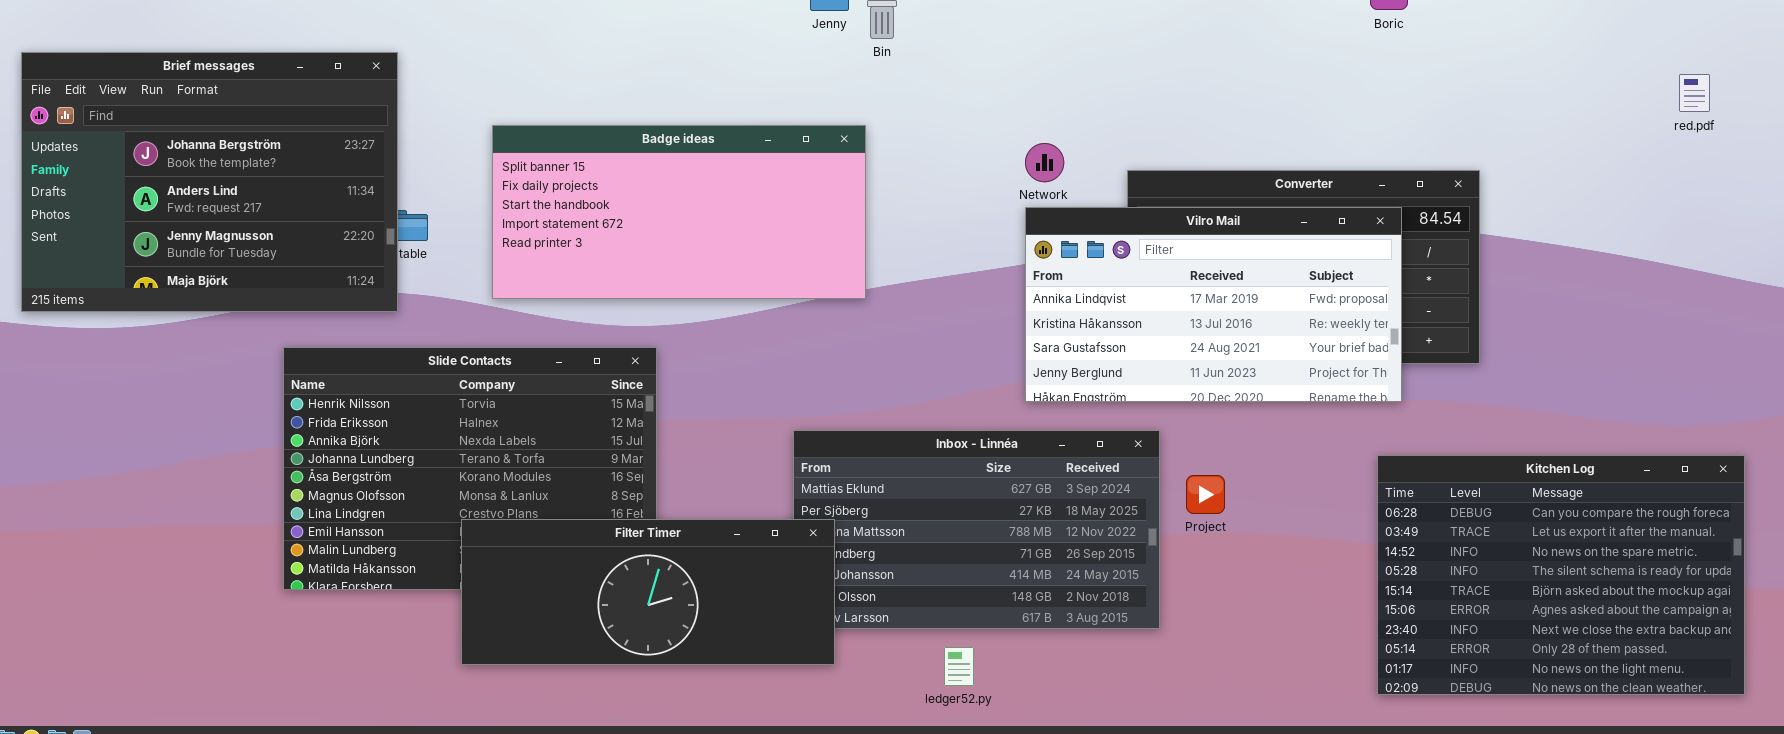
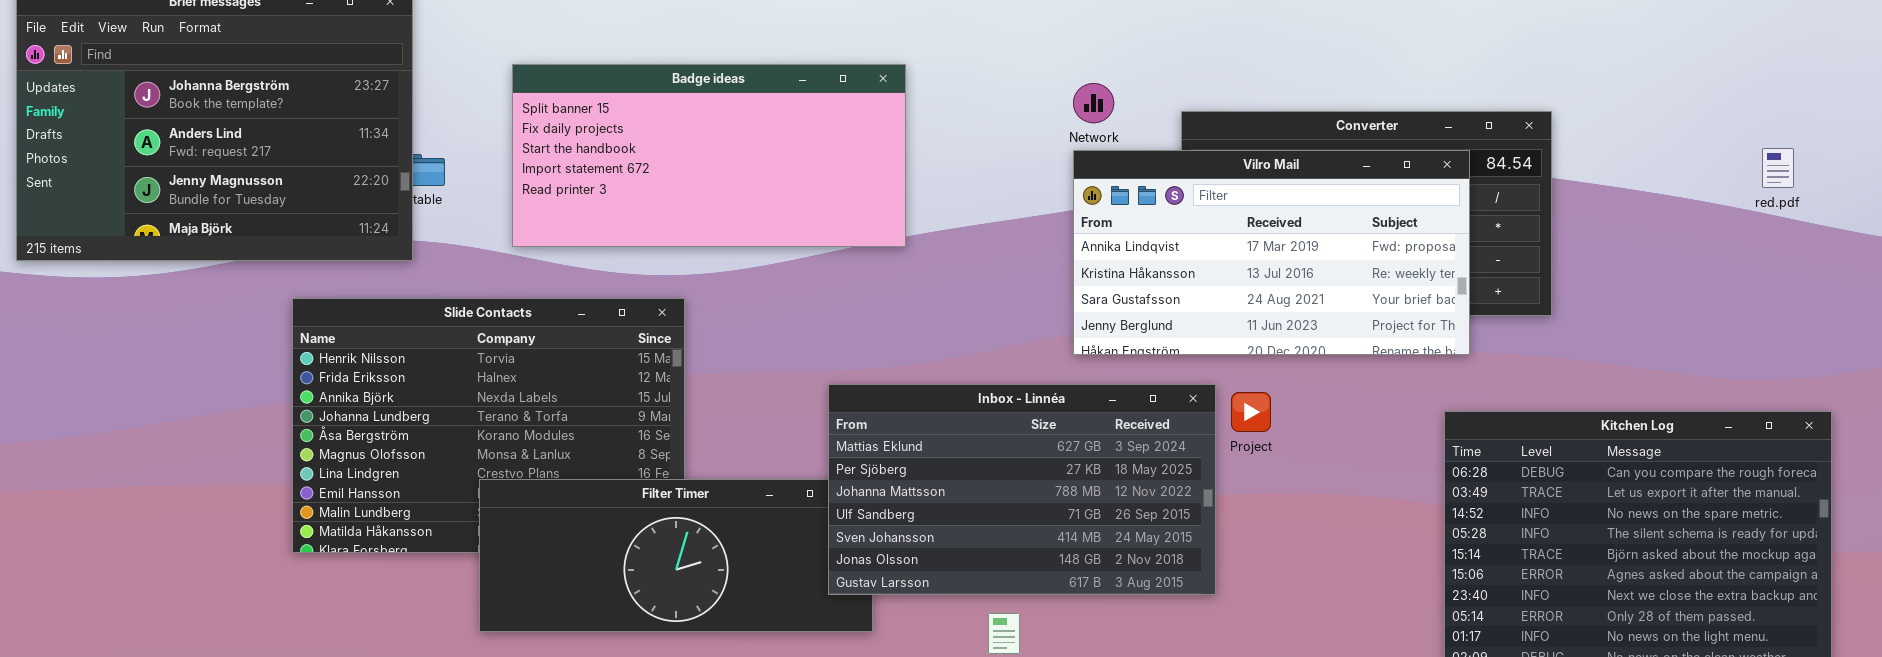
red.pdf: [1679,74,1710,112] -> [1762,148,1794,188], moved
Inbox - Linnéa: [793,430,1160,629] -> [828,384,1216,595], raised
Project: [1186,475,1225,514] -> [1231,392,1271,432], moved

